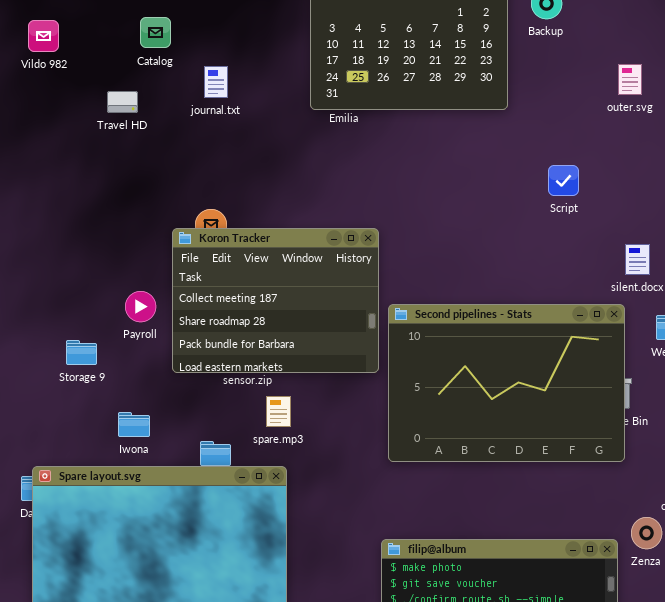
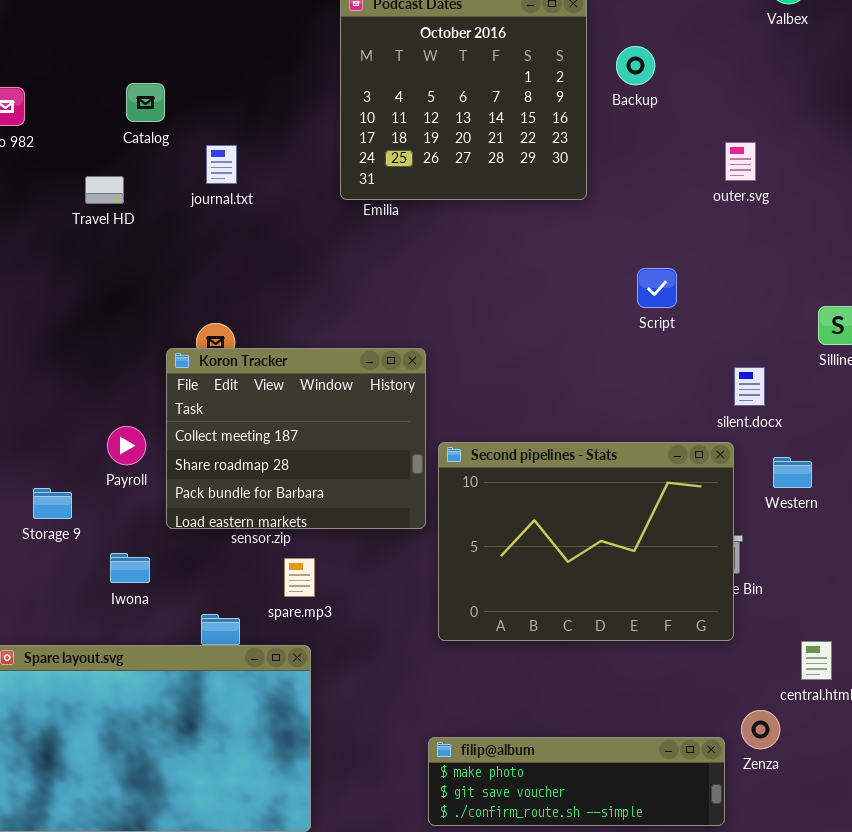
Iwona: [118,412,150,437] -> [110,553,150,583], moved

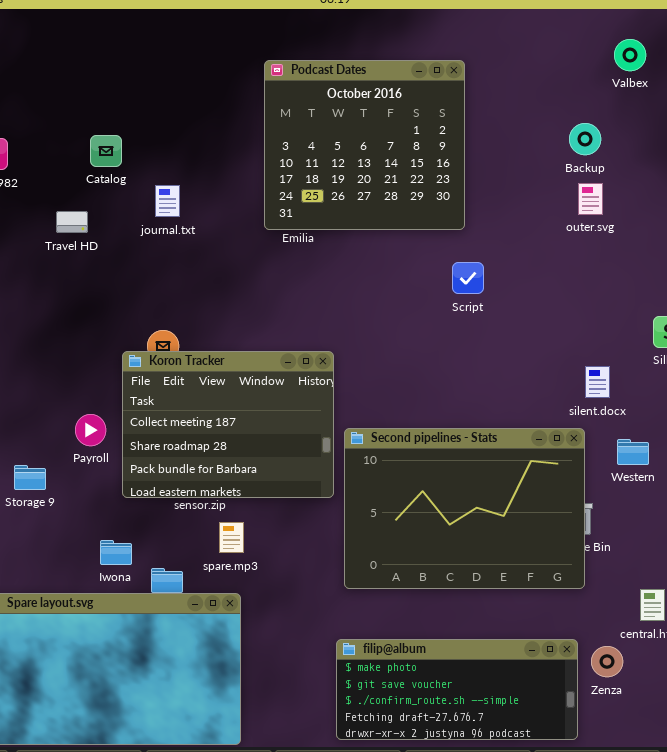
Backup: [616,46,655,85] -> [569,123,601,155], moved
Script: [637,268,677,308] -> [452,262,484,294], moved
Iwona: [110,553,150,583] -> [100,540,132,565], moved
filip@album: [428,737,725,826] -> [336,639,578,740], resized

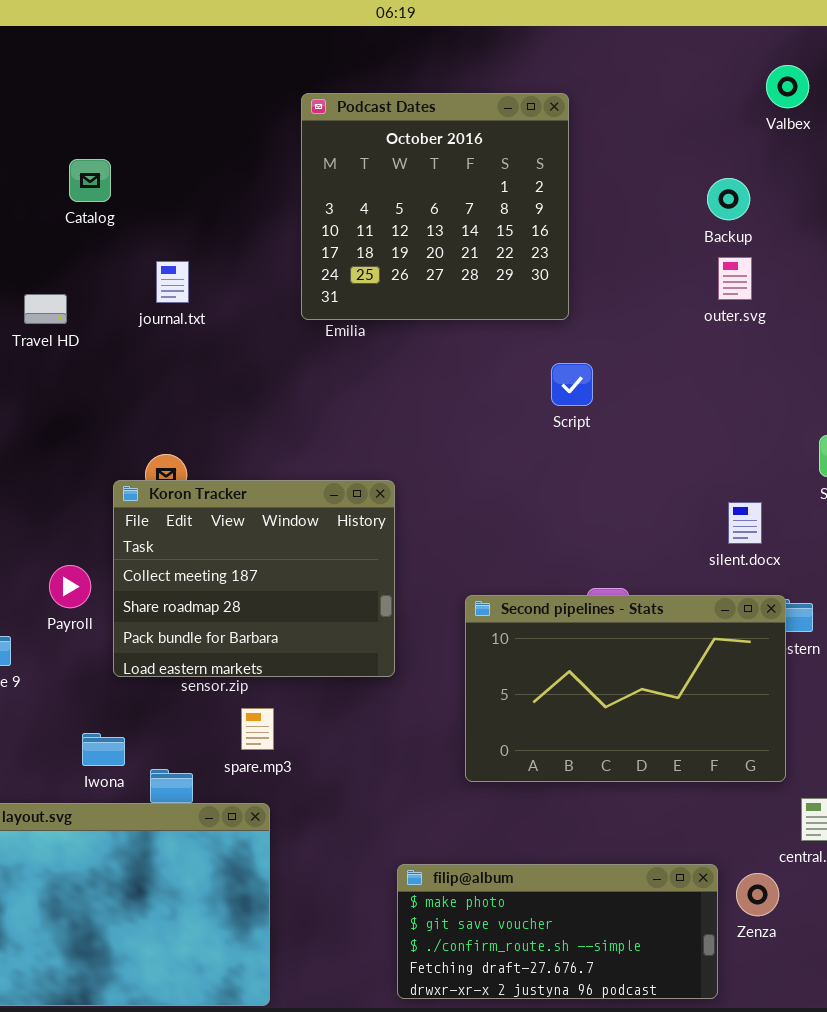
Catalog: [90,135,122,167] -> [69,159,111,202], moved
Second pipelines - Stats: [344,428,585,589] -> [465,595,786,782], moved, resized

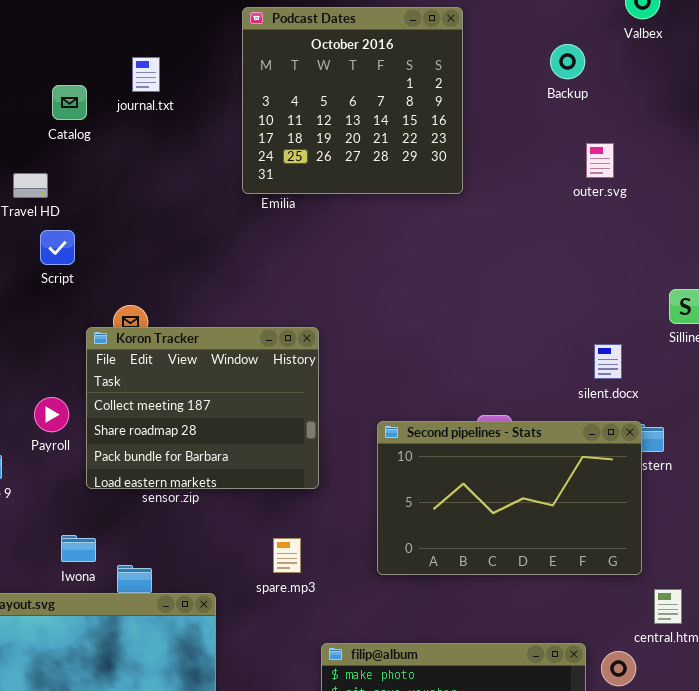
Catalog: [69,159,111,202] -> [52,85,87,120], moved
Backup: [707,178,750,220] -> [550,44,585,79], moved
journal.txt: [156,261,189,303] -> [132,57,160,92], moved
Script: [551,363,593,406] -> [40,230,75,265], moved
spare.mp3: [241,708,274,750] -> [273,538,301,573], moved

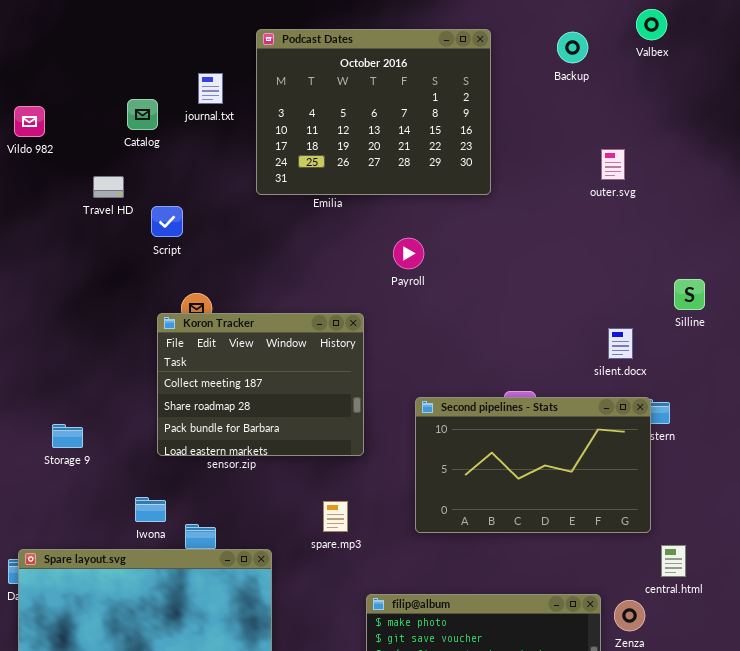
Podcast Dates: [242,7,463,194] -> [256,29,491,195], resized
Backup: [550,44,585,79] -> [557,32,588,63], moved
Script: [40,230,75,265] -> [151,206,183,237], moved
Payroll: [34,397,69,432] -> [393,238,424,269], moved

